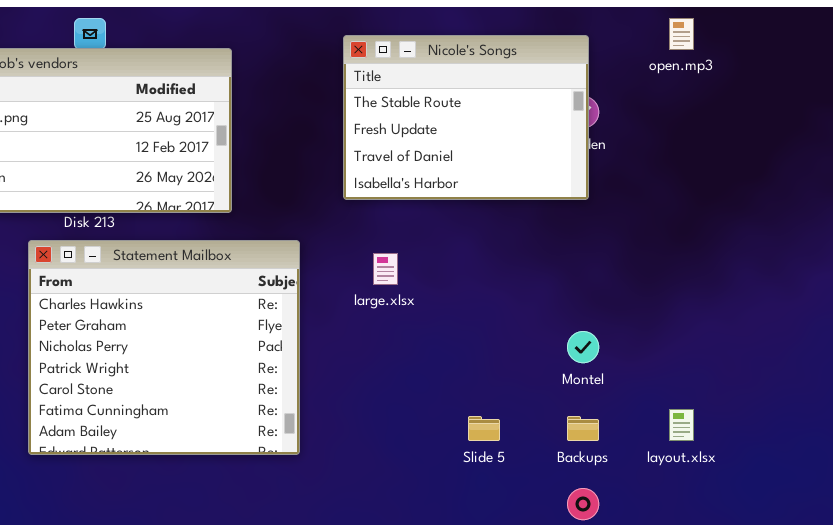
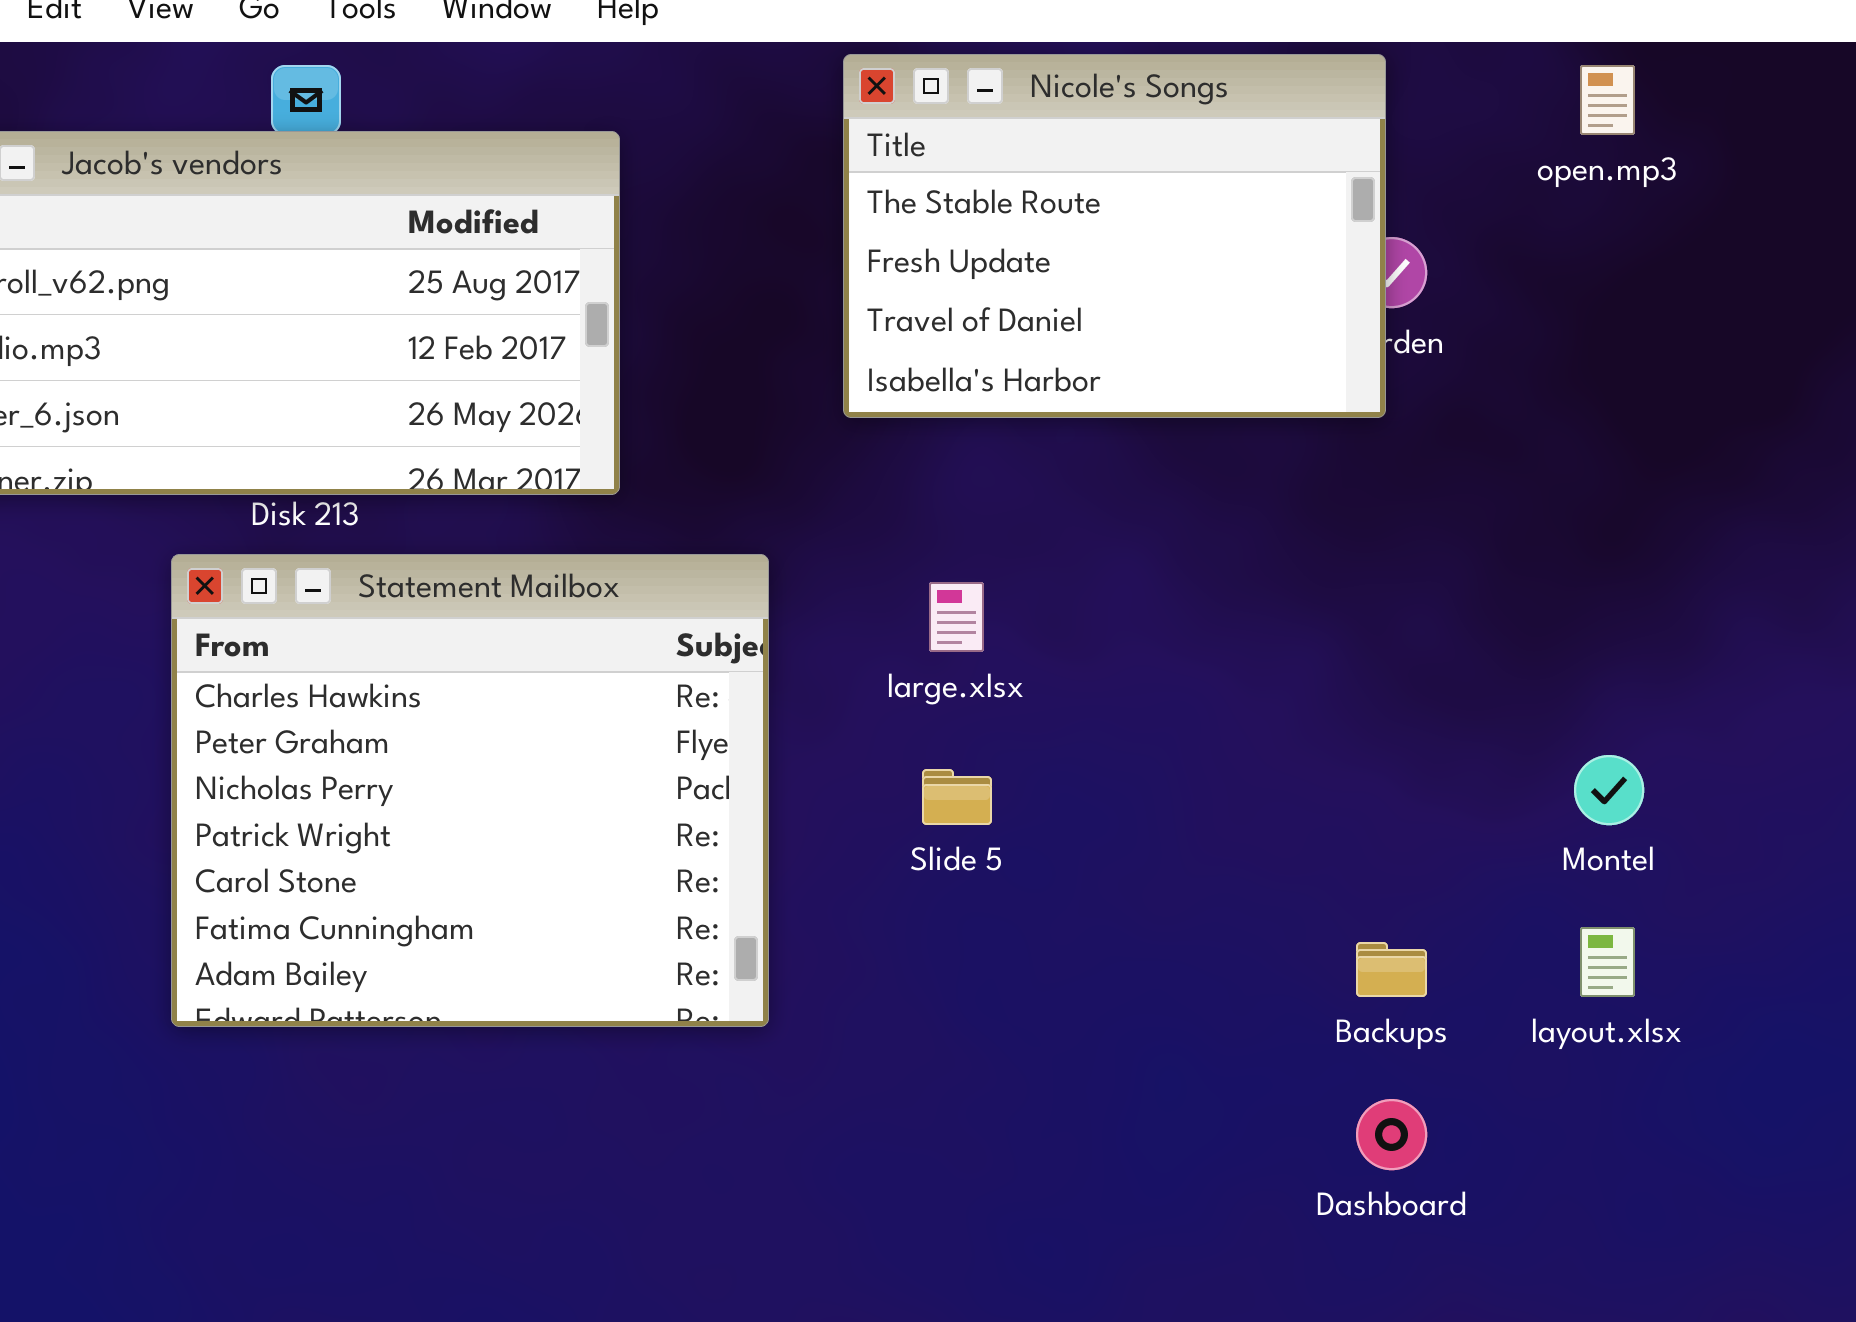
Nicole's Songs: [343,35,589,200] -> [843,54,1386,418], moved
Montel: [567,331,599,363] -> [1574,755,1644,825], moved
Slide 5: [468,416,500,441] -> [922,769,992,825], moved

